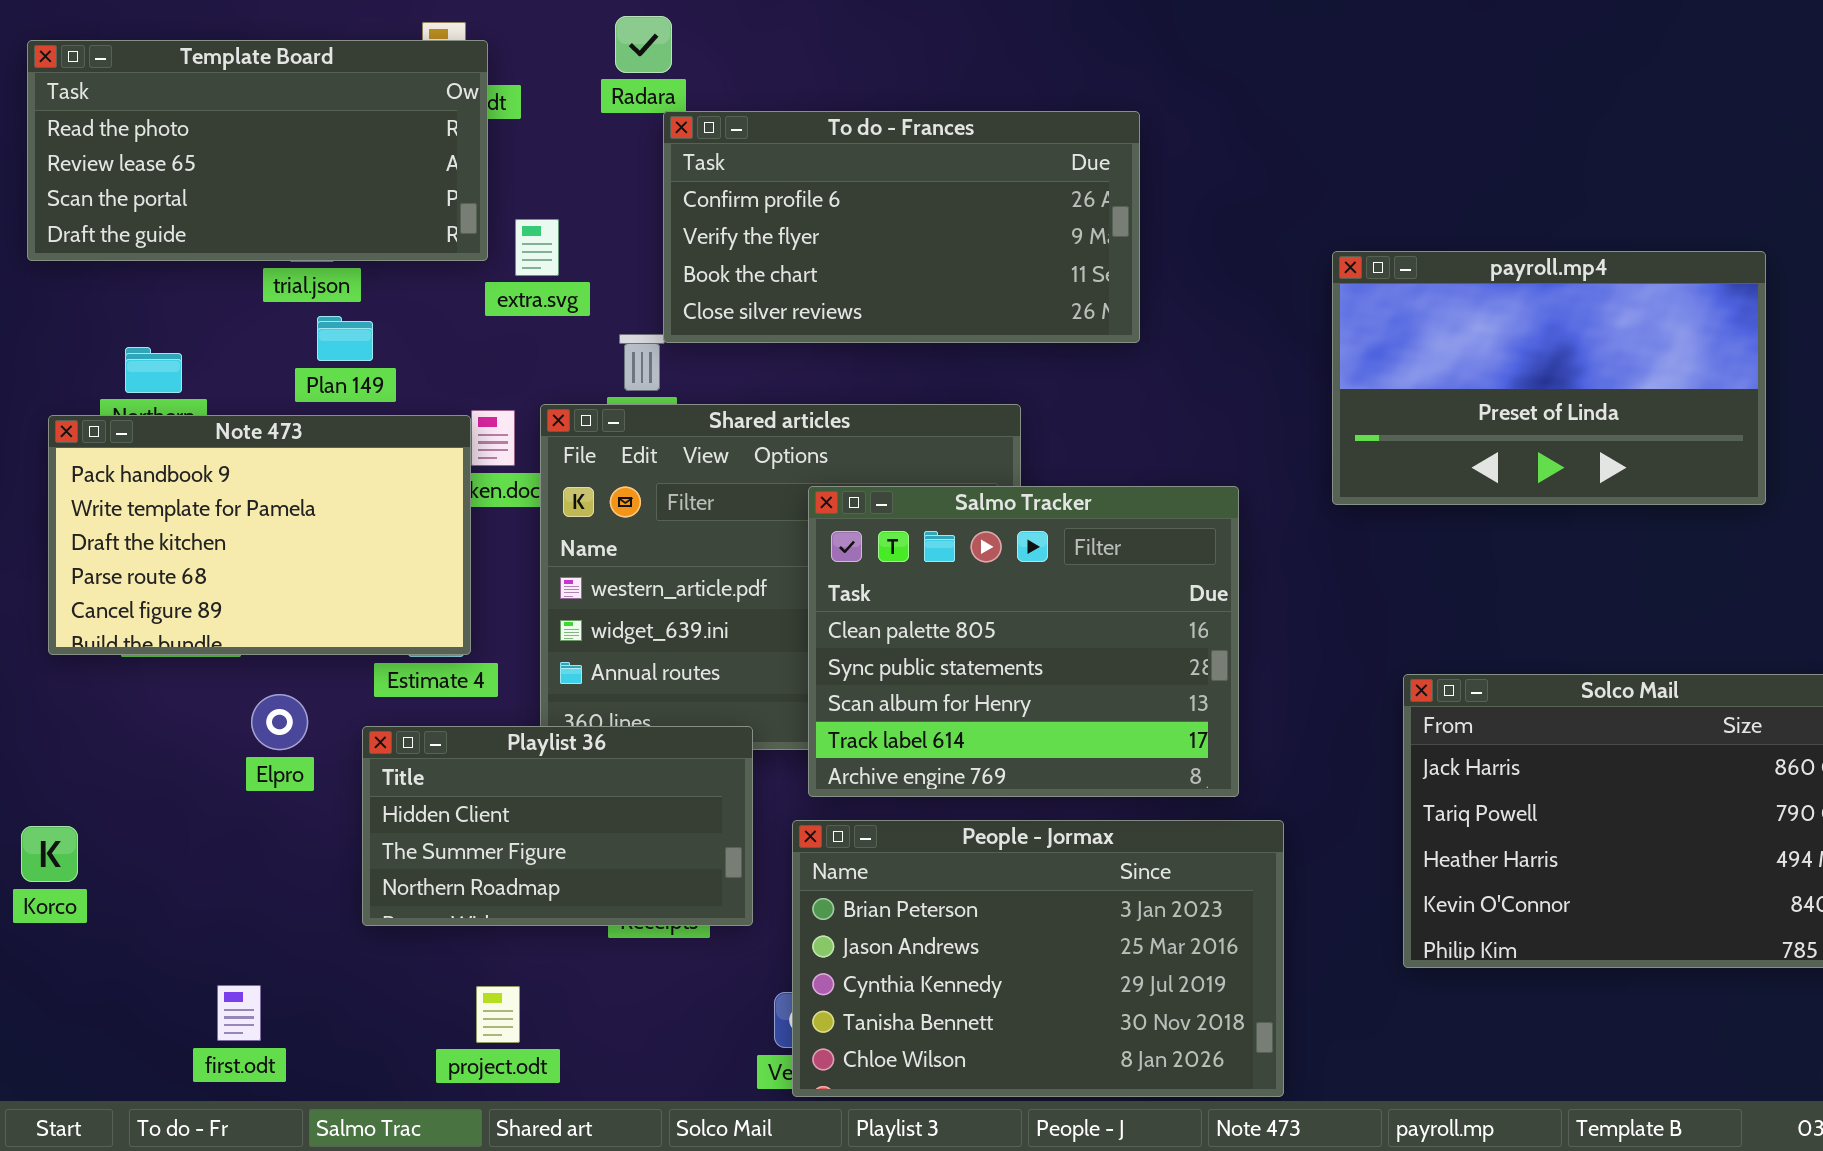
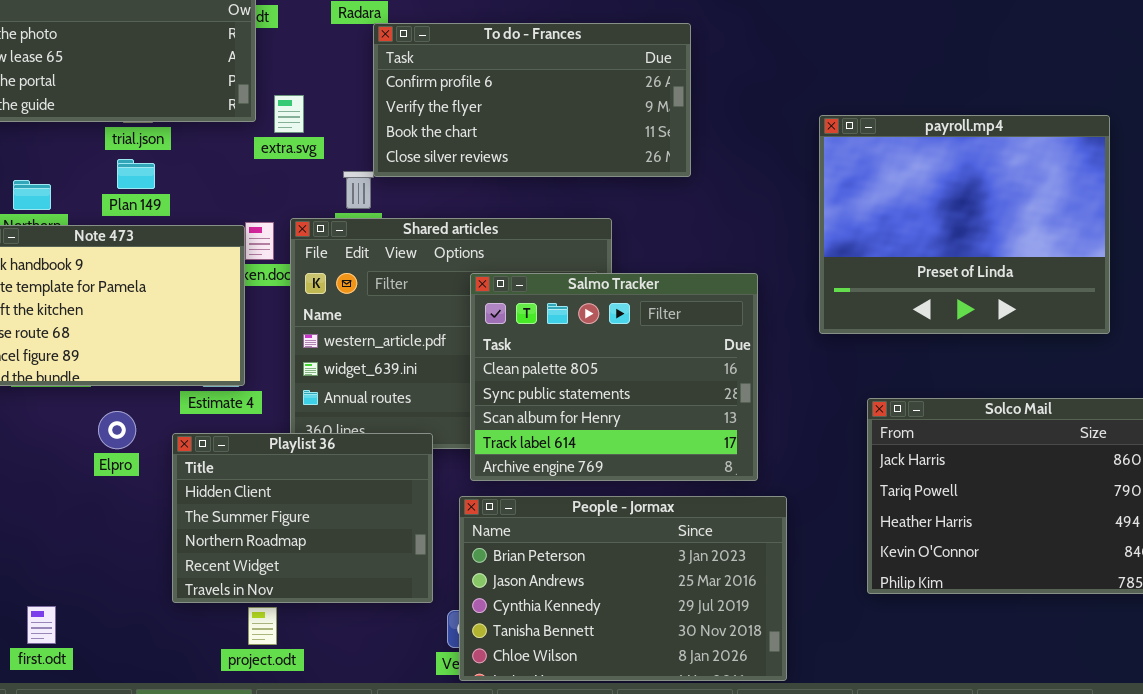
payroll.mp4: [1332,251,1766,505] -> [819,115,1110,334], resized
Plan 149: [317,316,373,361] -> [117,159,155,189], moved
Playlist 36: [362,726,753,926] -> [172,433,433,603], resized
first.odt: [217,985,261,1041] -> [27,606,56,644], moved

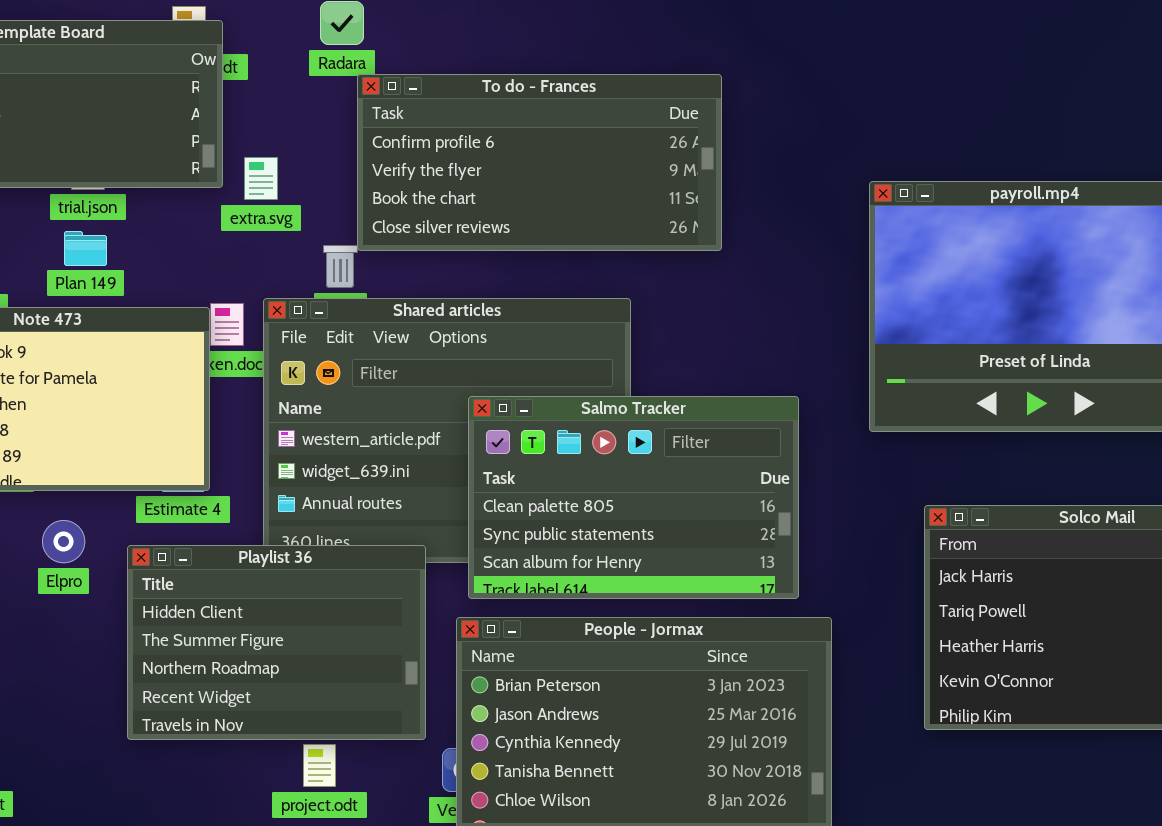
Salmo Tracker: [470,273,758,481] -> [468,396,799,599], resized
project.odt: [248,607,277,645] -> [303,744,336,787], moved

